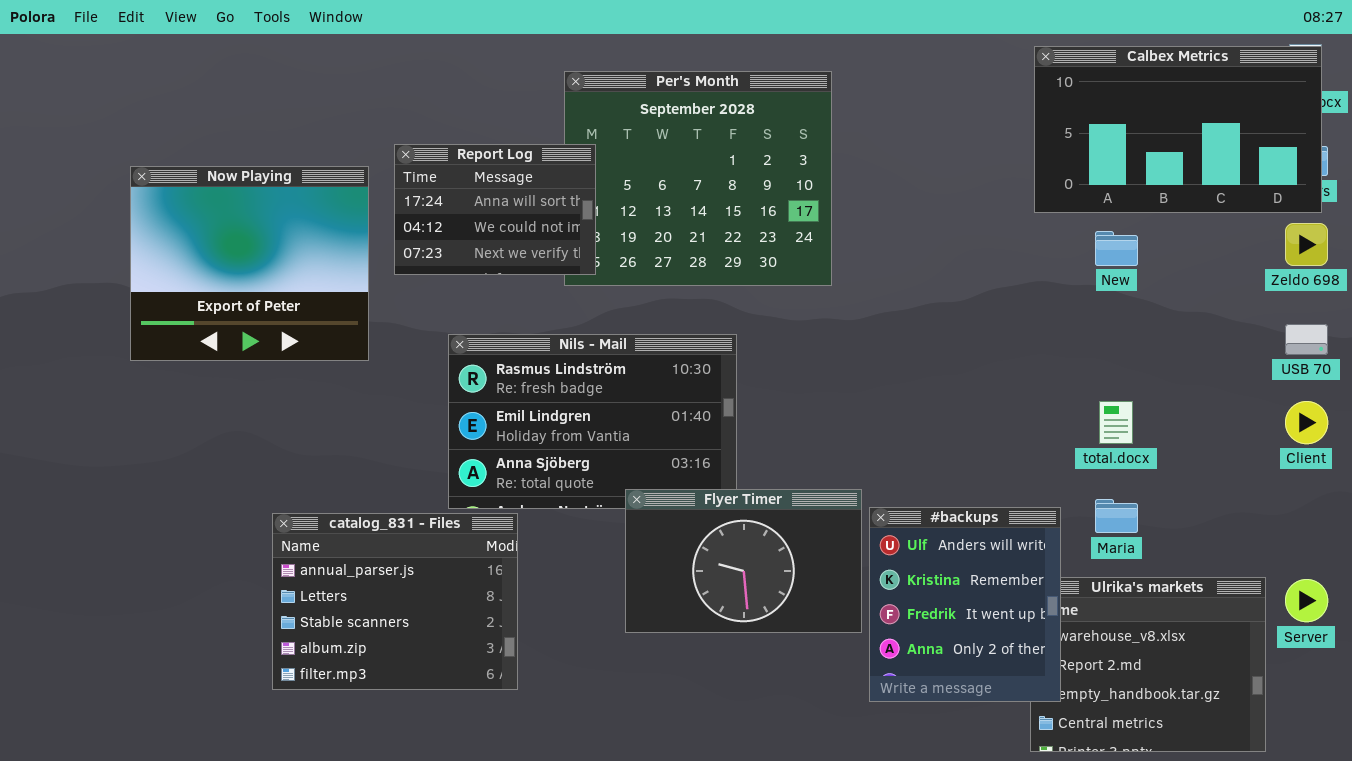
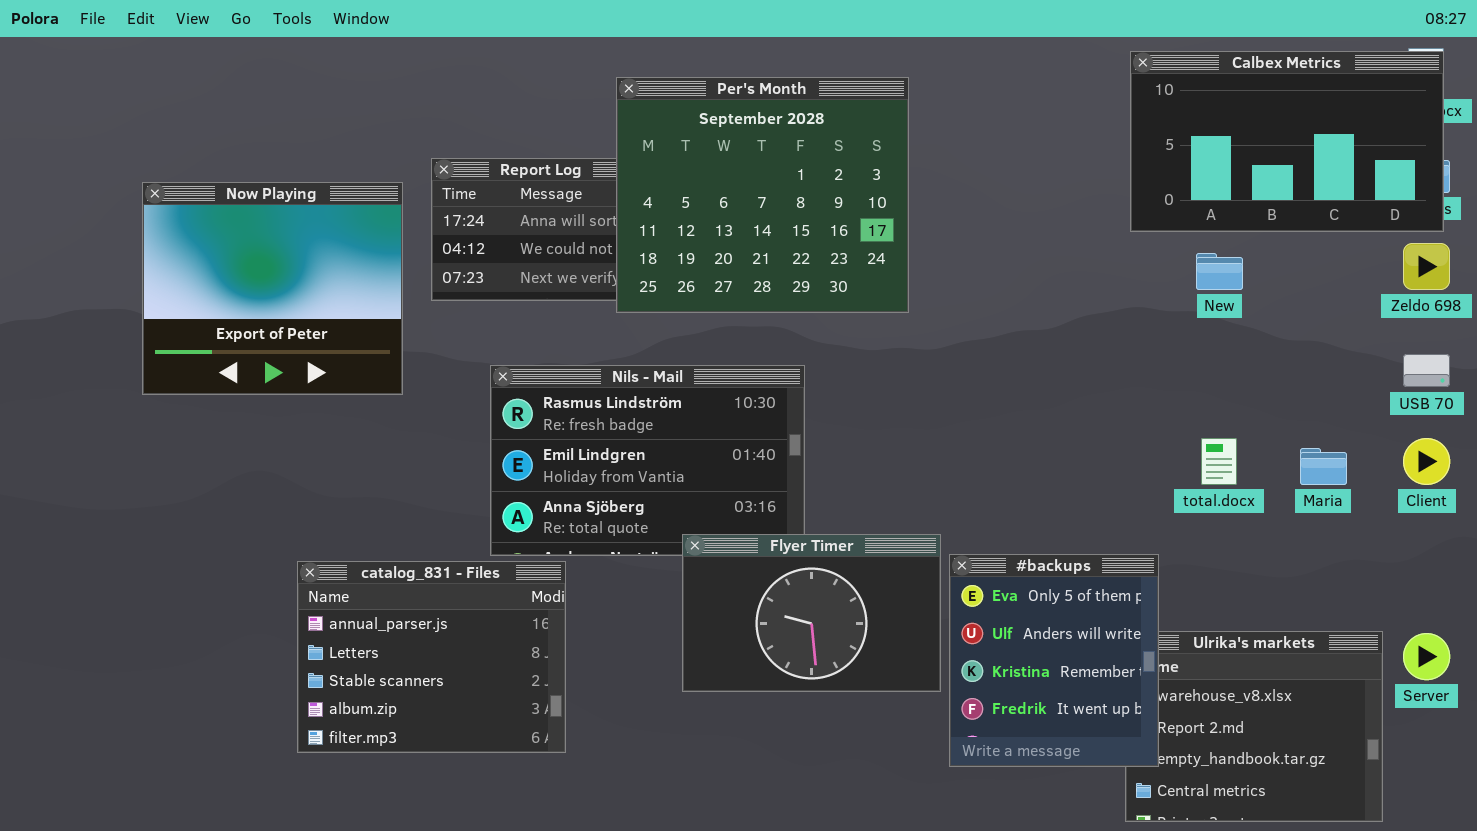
Per's Month: [564,71,832,286] -> [616,77,909,313], raised
Maria: [1095,499,1138,533] -> [1300,448,1347,485], moved
#backups: [869,507,1061,702] -> [949,554,1159,767], scrolled up 1 row

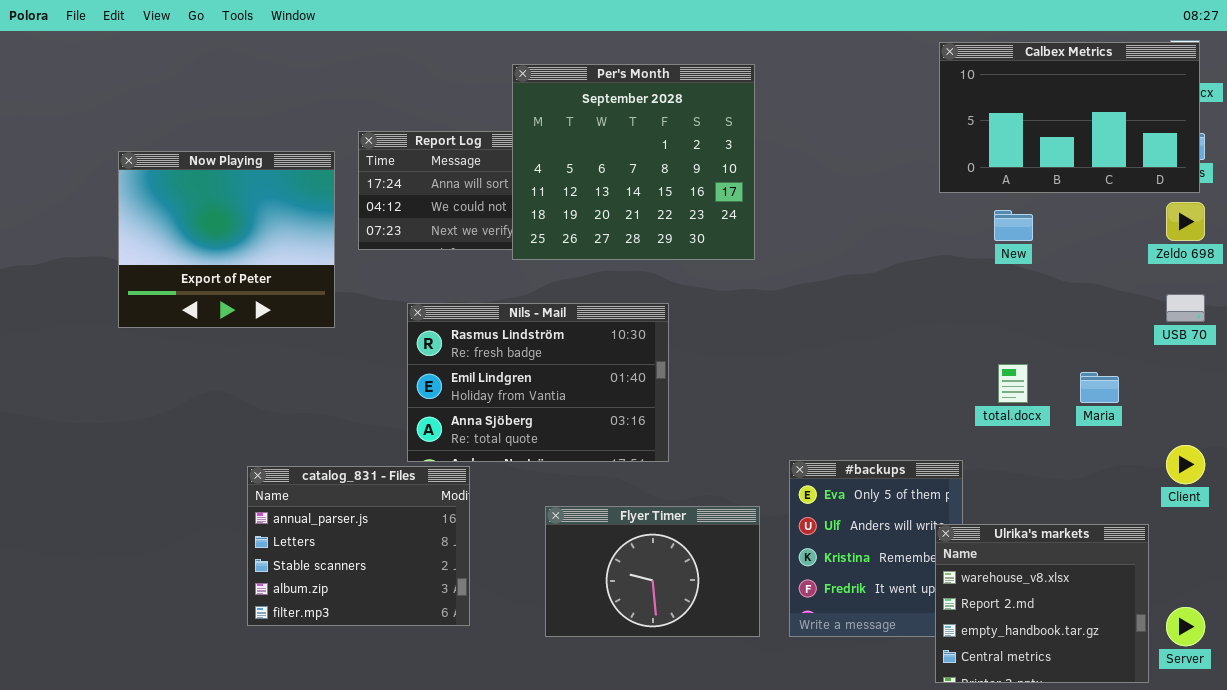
Client: [1403,438,1450,485] -> [1166,445,1205,484], moved
Flyer Timer: [682,534,941,692] -> [545,506,760,637], moved
Ulrika's markets: [1125,631,1383,822] -> [935,524,1149,683], raised
Server: [1403,633,1450,680] -> [1166,607,1205,646], moved

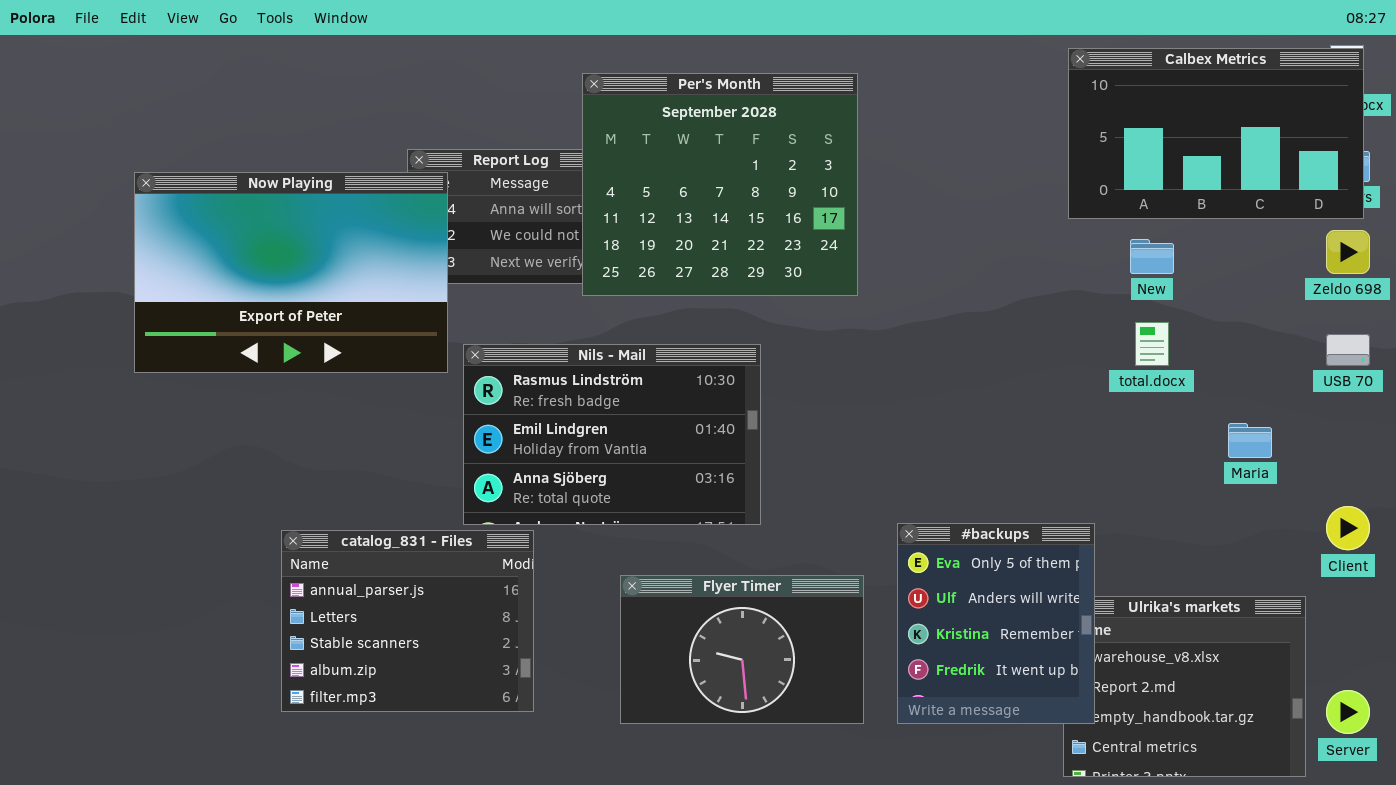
Now Playing: [118,151,335,328] -> [134,172,448,373], resized
total.docx: [998,364,1028,403] -> [1135,322,1169,366], moved
#backups: [789,460,963,637] -> [897,523,1095,724], raised

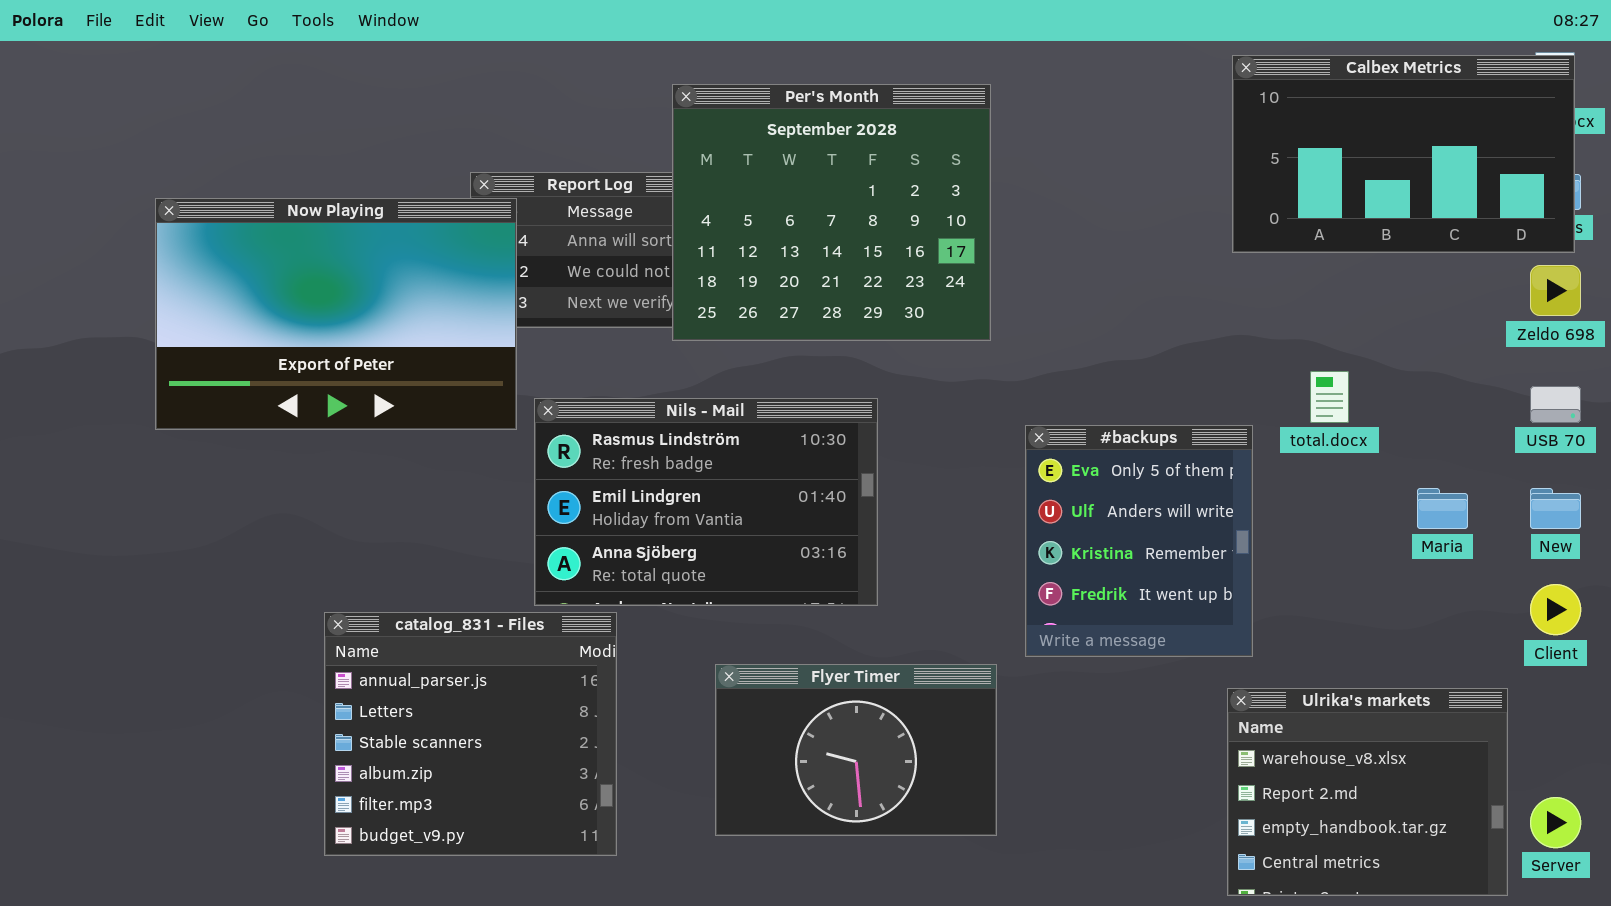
New: [1130,239,1174,274] -> [1530,488,1581,529], moved
#backups: [897,523,1095,724] -> [1025,425,1253,657], moved
catalog_831 - Files: [281,530,534,712] -> [324,612,617,856], resized

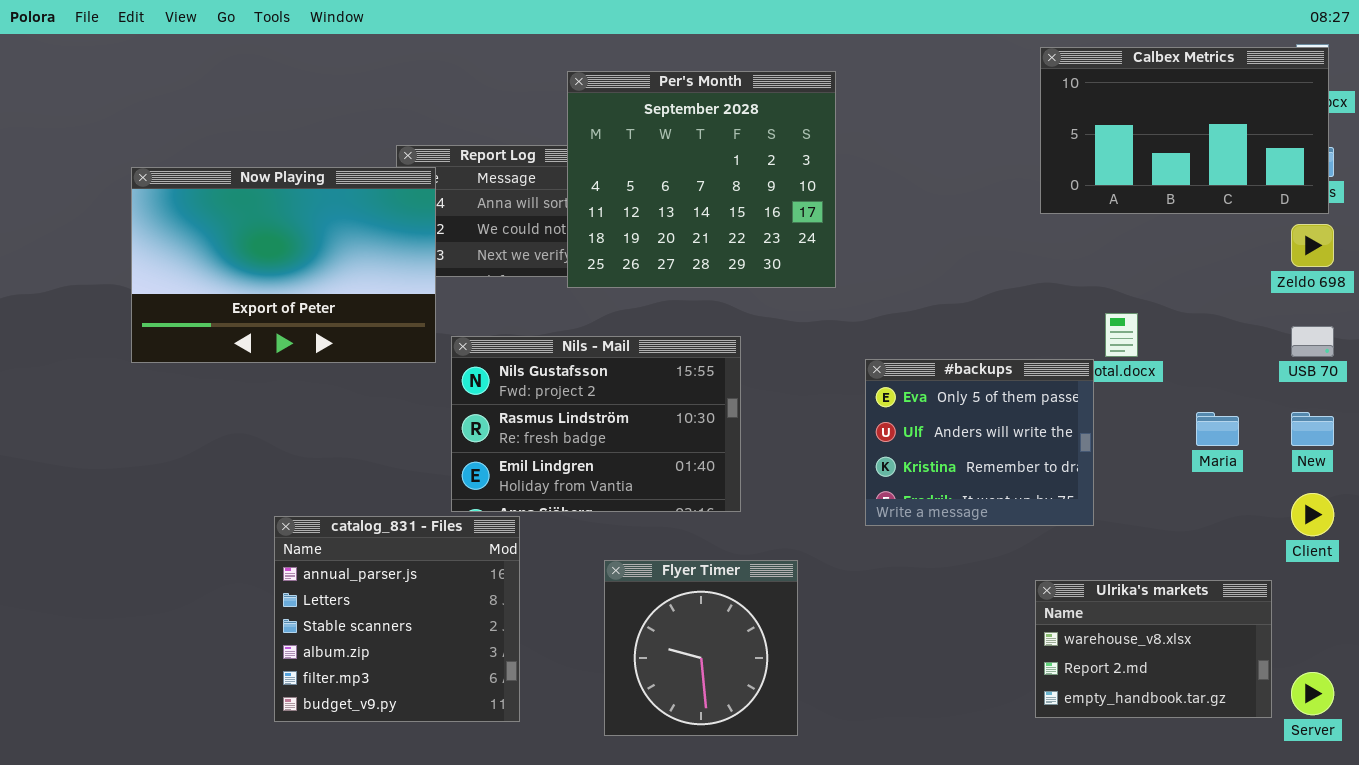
Nils - Mail: [534,398,878,606] -> [451,336,741,512], scrolled up 1 row
#backups: [1025,425,1253,657] -> [865,359,1094,526], resized
Flyer Timer: [715,664,997,836] -> [604,560,798,736], resized
Ulrika's markets: [1227,688,1508,896] -> [1035,580,1272,718], resized

